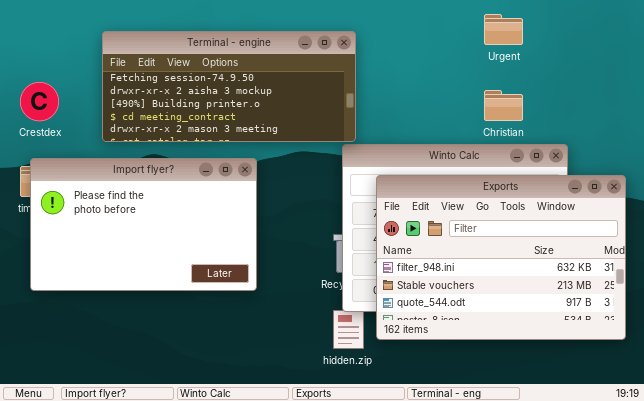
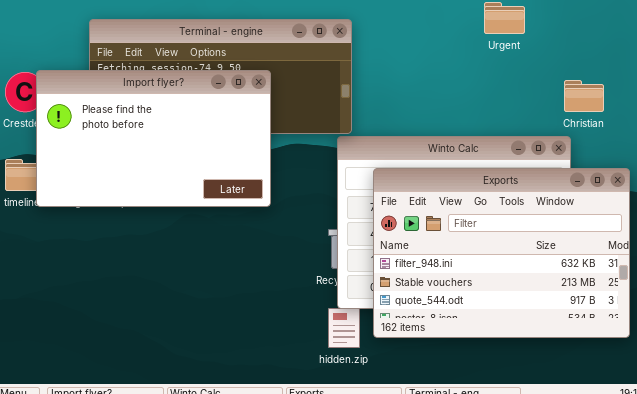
Christian: [484,90,523,121] -> [564,80,604,112], moved
Import flyer?: [30,158,257,291] -> [36,70,271,207], moved

